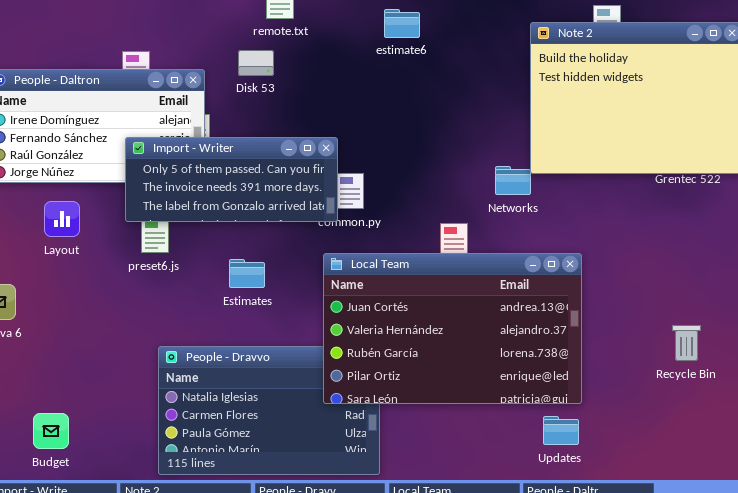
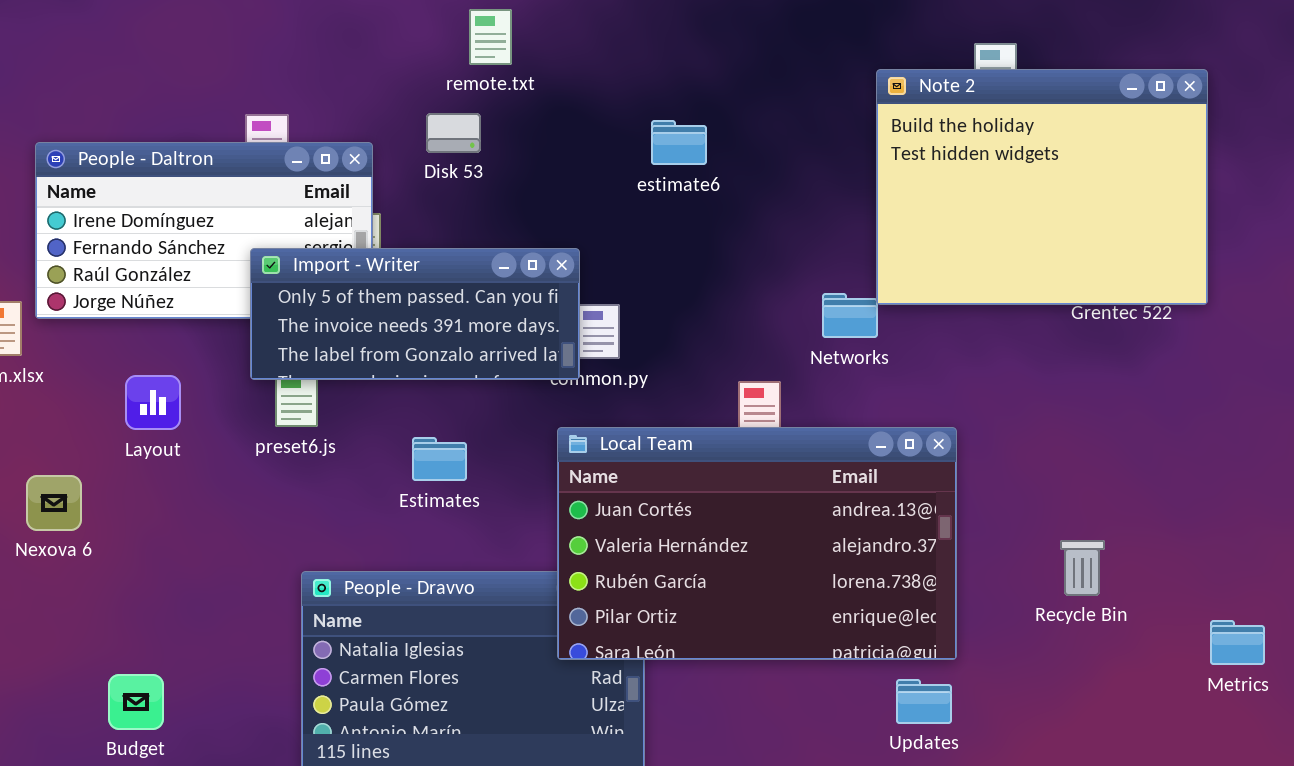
estimate6: [384,9,420,38] -> [651,120,707,165], moved
Layout: [44,201,80,237] -> [125,375,181,430], moved
Recycle Bin: [672,325,701,361] -> [1060,540,1105,596], moved

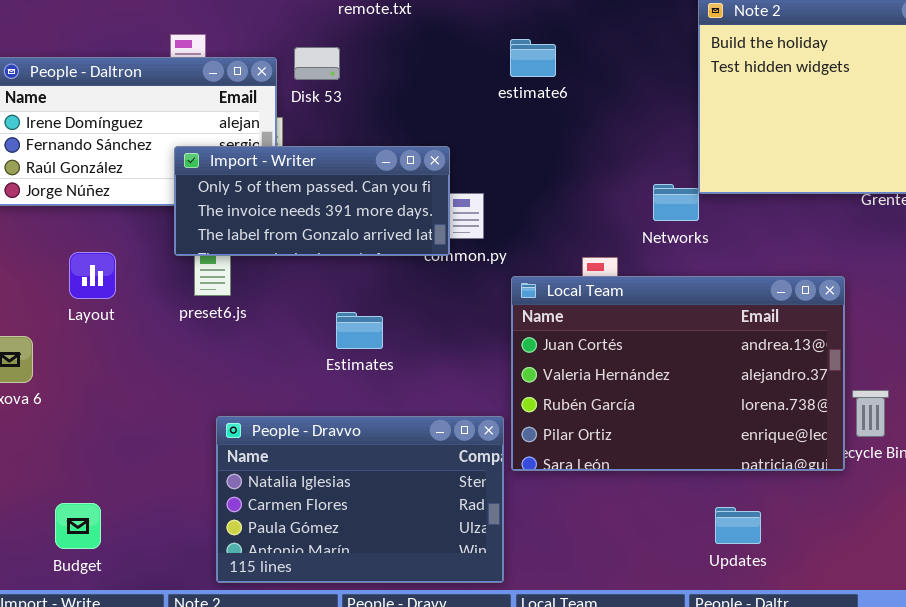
Disk 53: [426,113,481,153] -> [294,47,340,80], moved
Local Team: [557,427,957,660] -> [511,276,845,471], moved
Estimates: [412,437,467,481] -> [336,312,383,349], moved

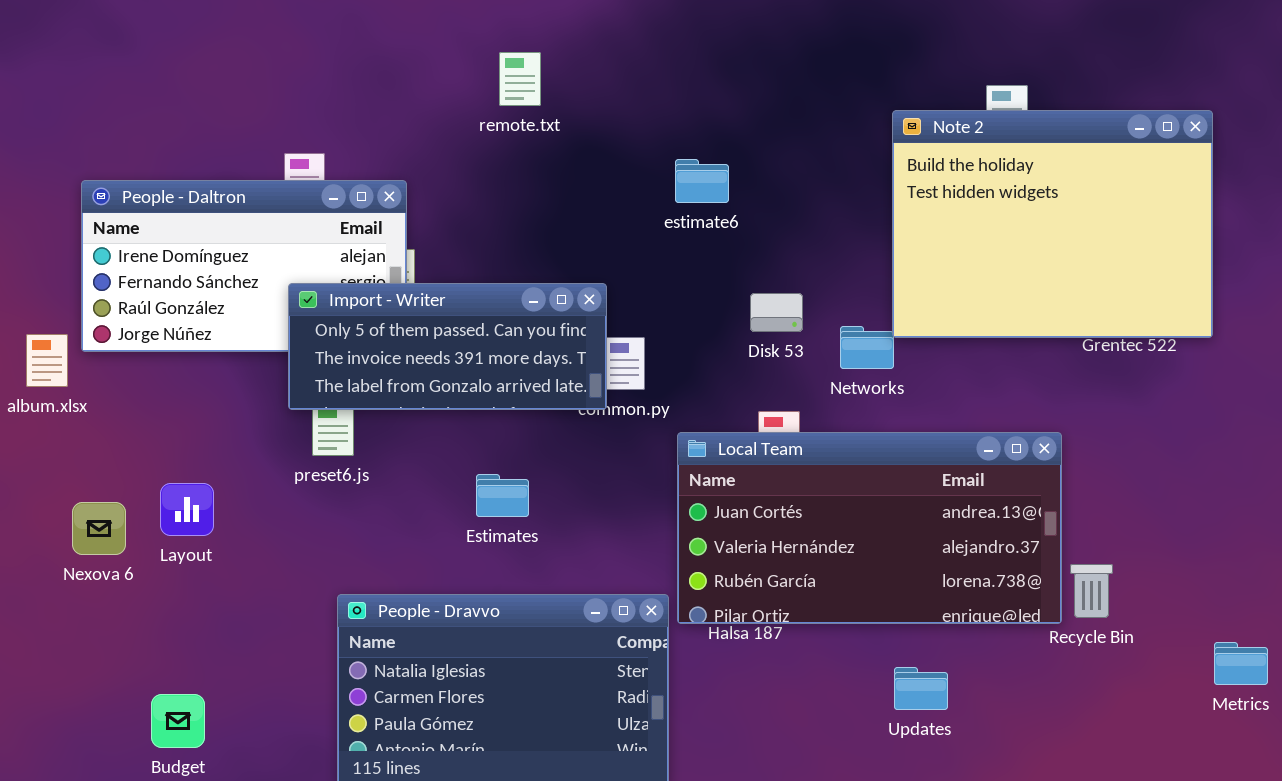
Disk 53: [294,47,340,80] -> [750,293,803,332], moved
Layout: [69,252,116,299] -> [160,483,214,536], moved
Local Team: [511,276,845,471] -> [677,432,1062,624], resized
Updates: [715,507,761,544] -> [894,667,948,710], moved

